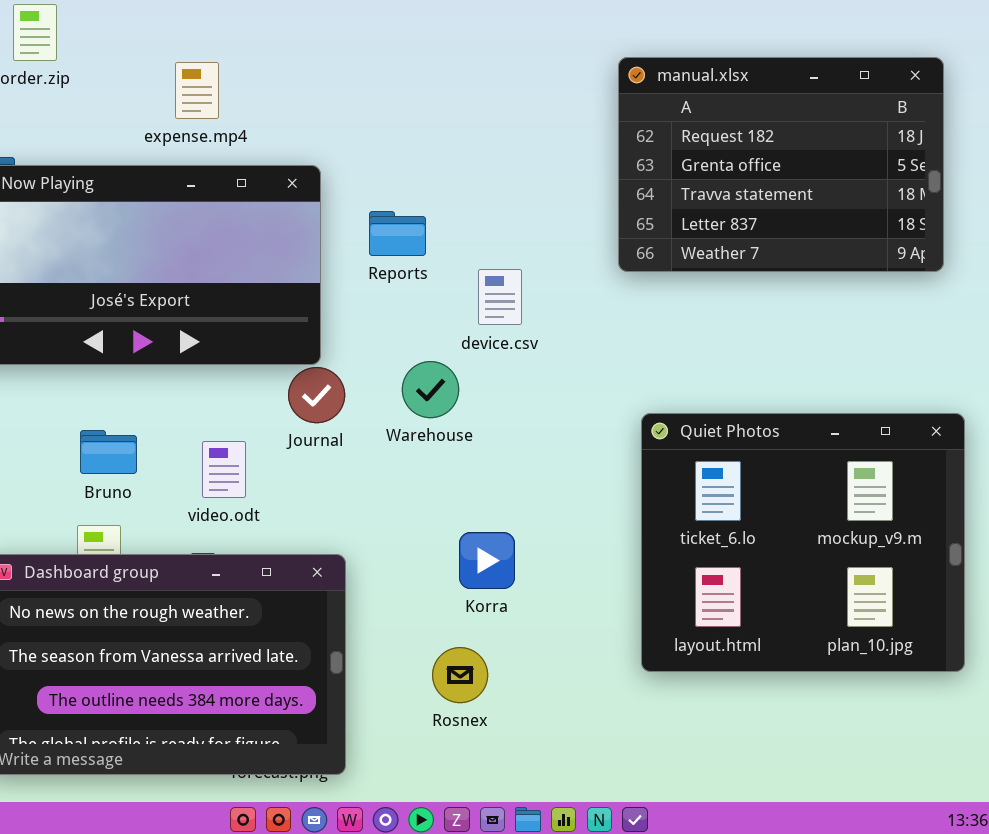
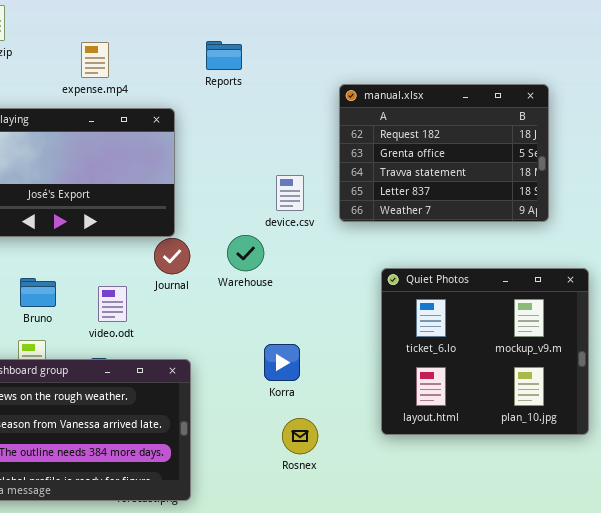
manual.xlsx: [618,57,944,272] -> [339,84,549,222], moved
Reports: [369,211,426,256] -> [206,41,242,70], moved
Rosnex: [432,647,488,703] -> [282,418,318,454], moved

